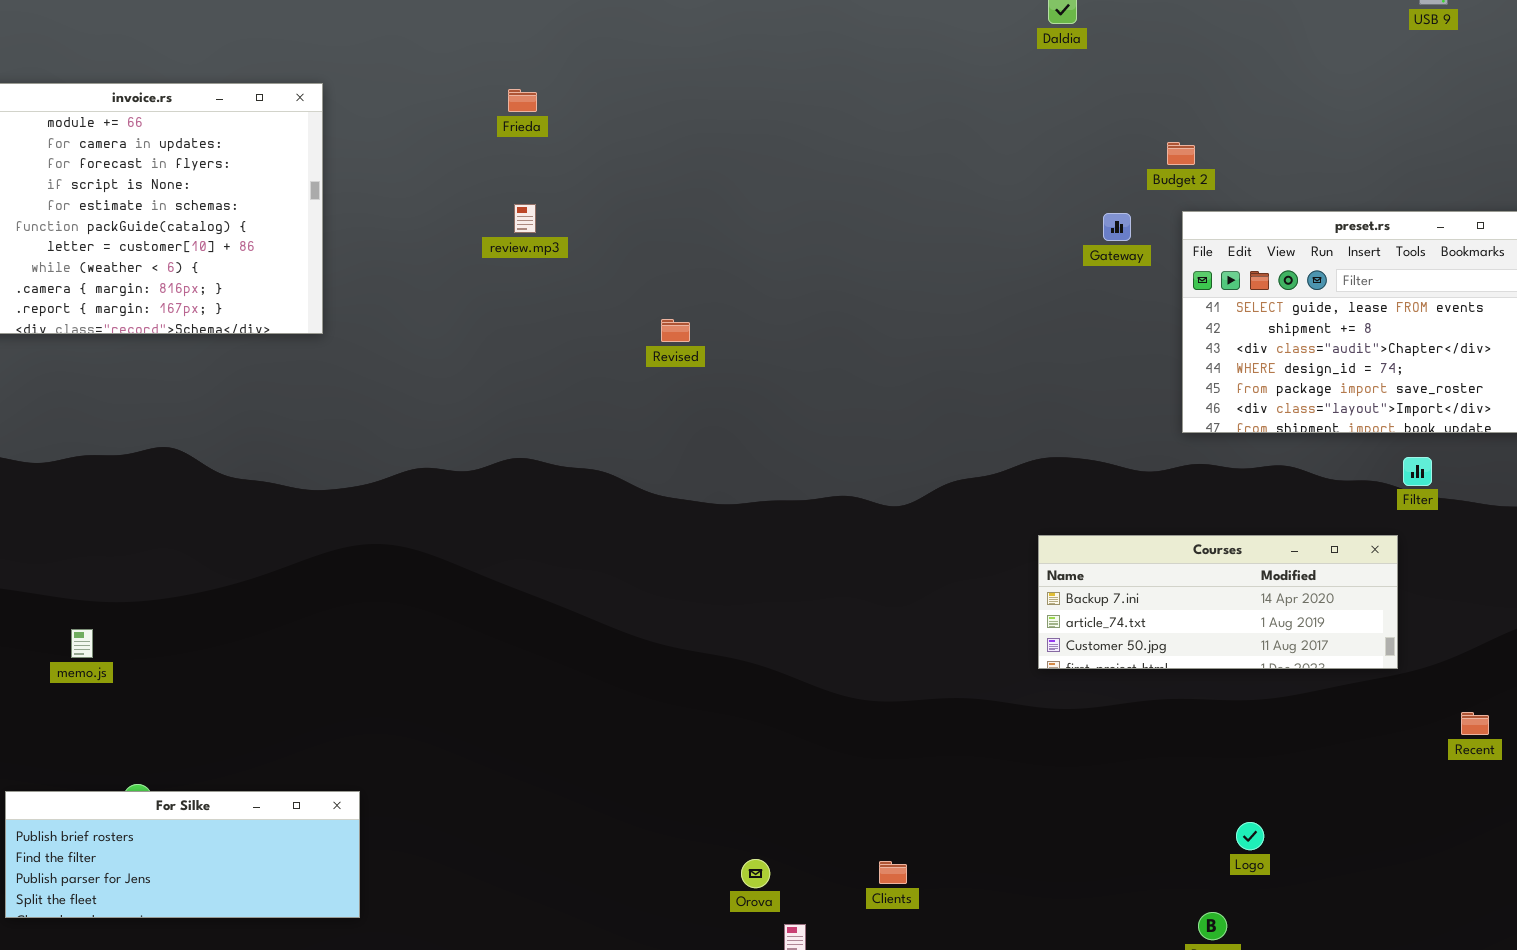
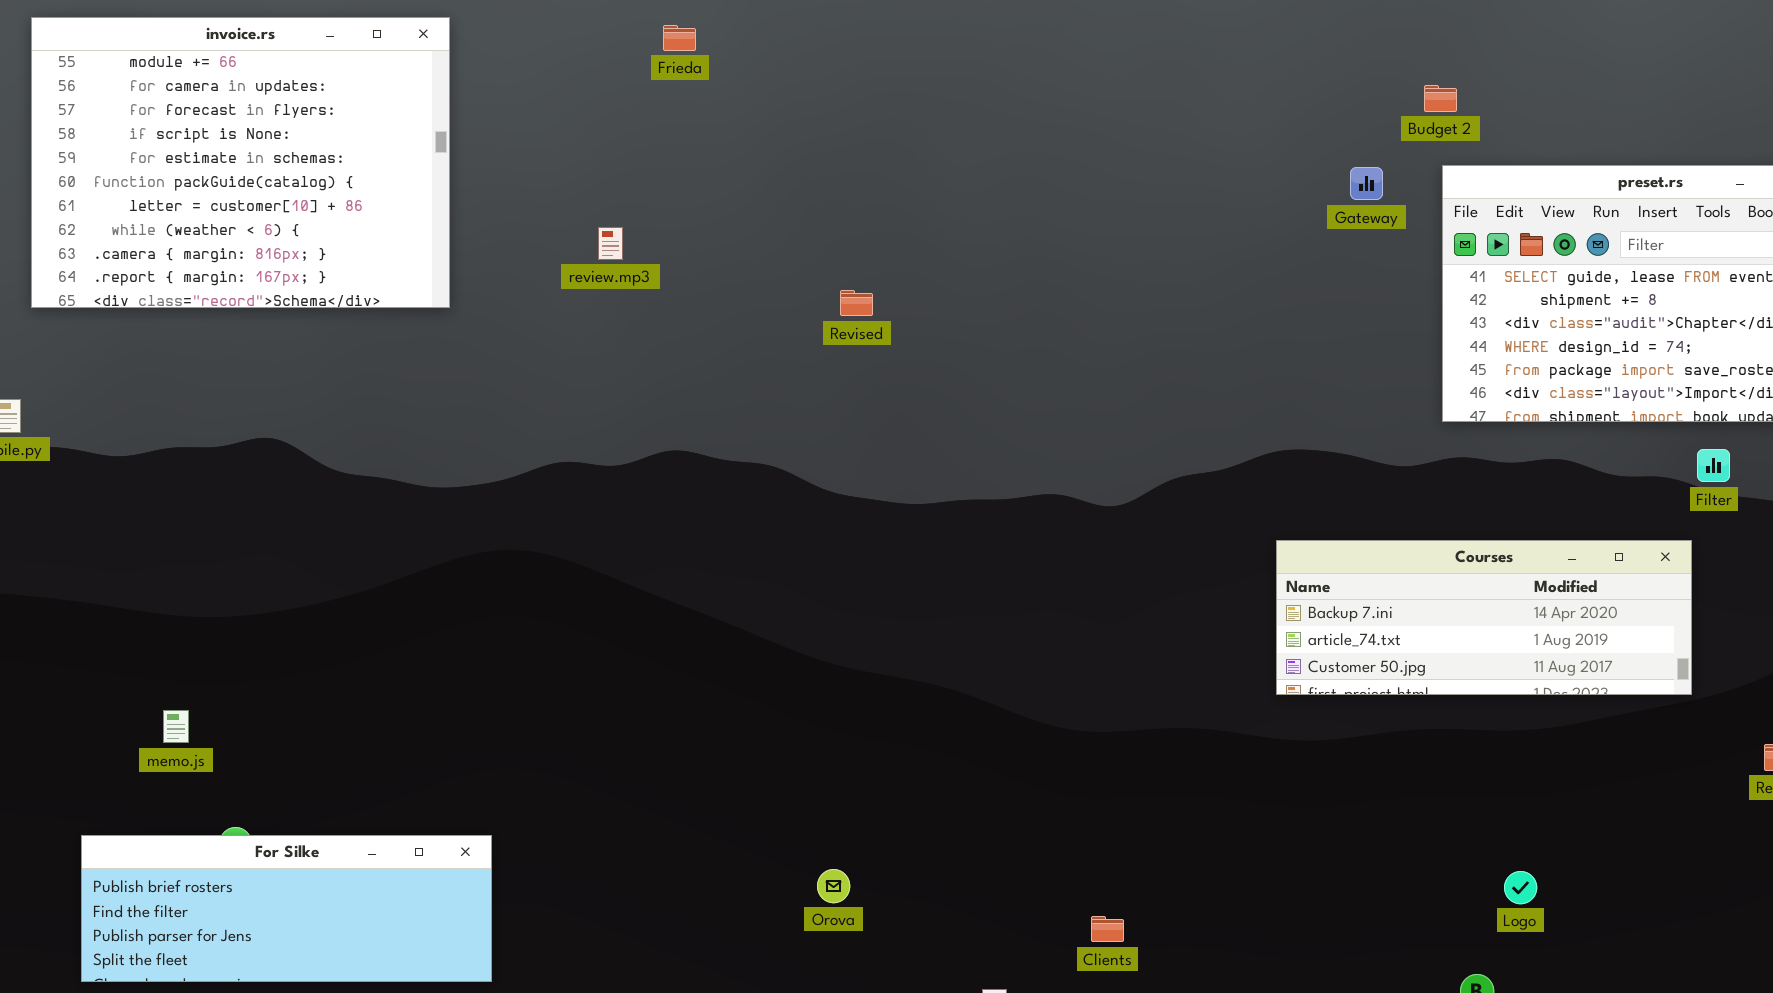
review.mp3: [514,204,536,233] -> [598,227,623,260], moved
memo.js: [71,629,93,658] -> [163,710,189,743], moved
Orova: [741,859,770,888] -> [817,869,850,903], moved

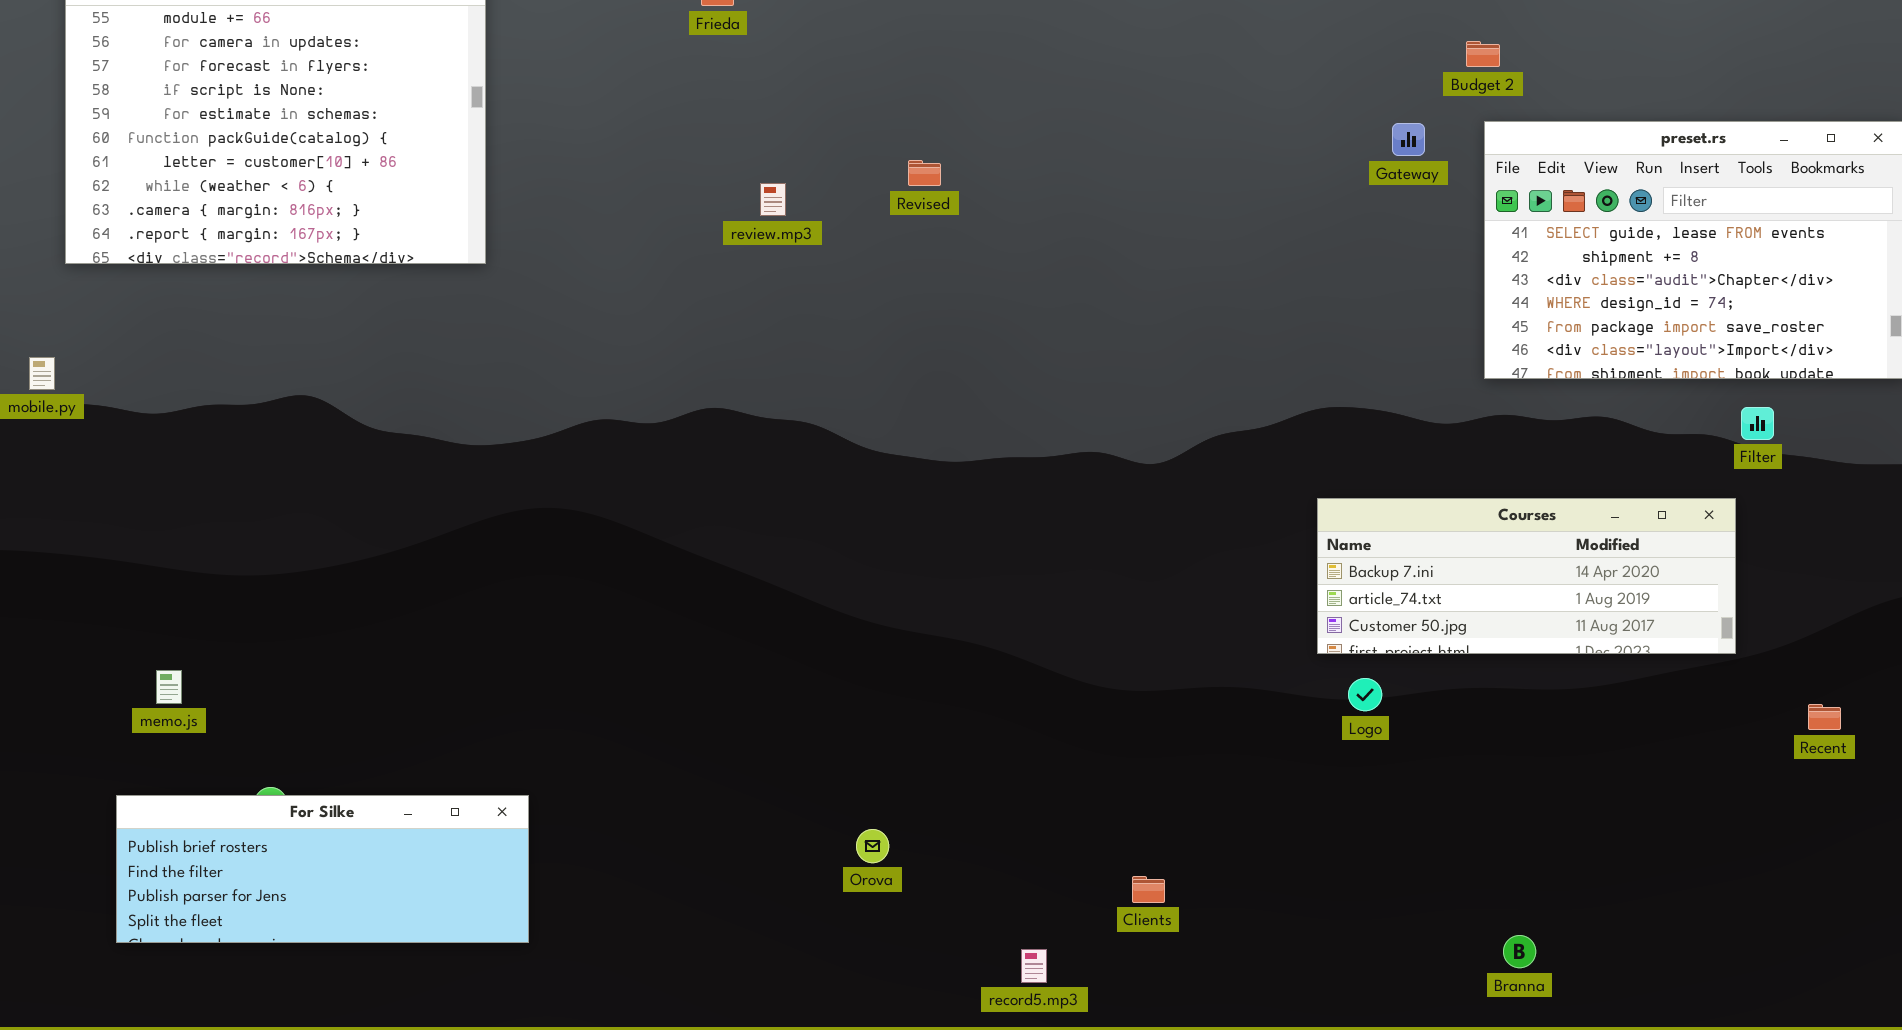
review.mp3: [598,227,623,260] -> [760,183,786,216], moved
Revised: [840,290,873,316] -> [908,160,941,186], moved
memo.js: [163,710,189,743] -> [156,670,182,704], moved
Logo: [1504,871,1537,904] -> [1348,678,1382,711], moved

